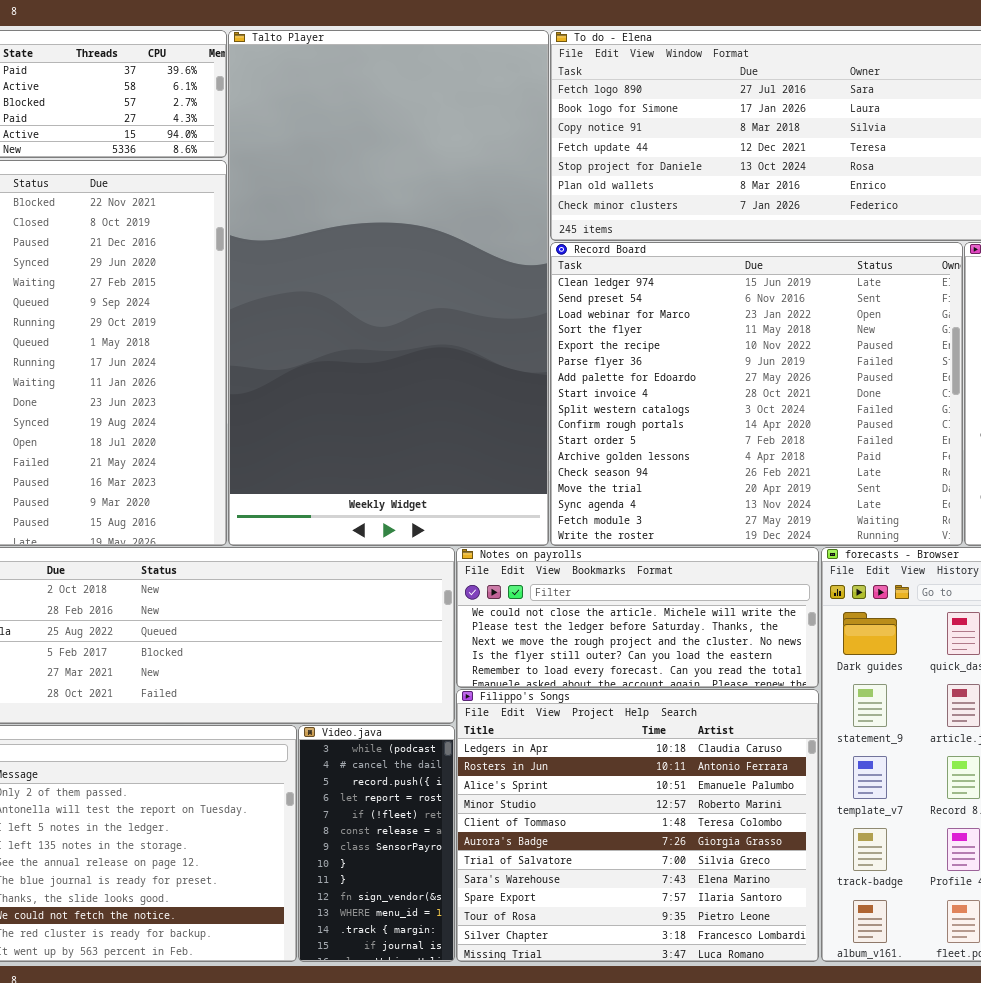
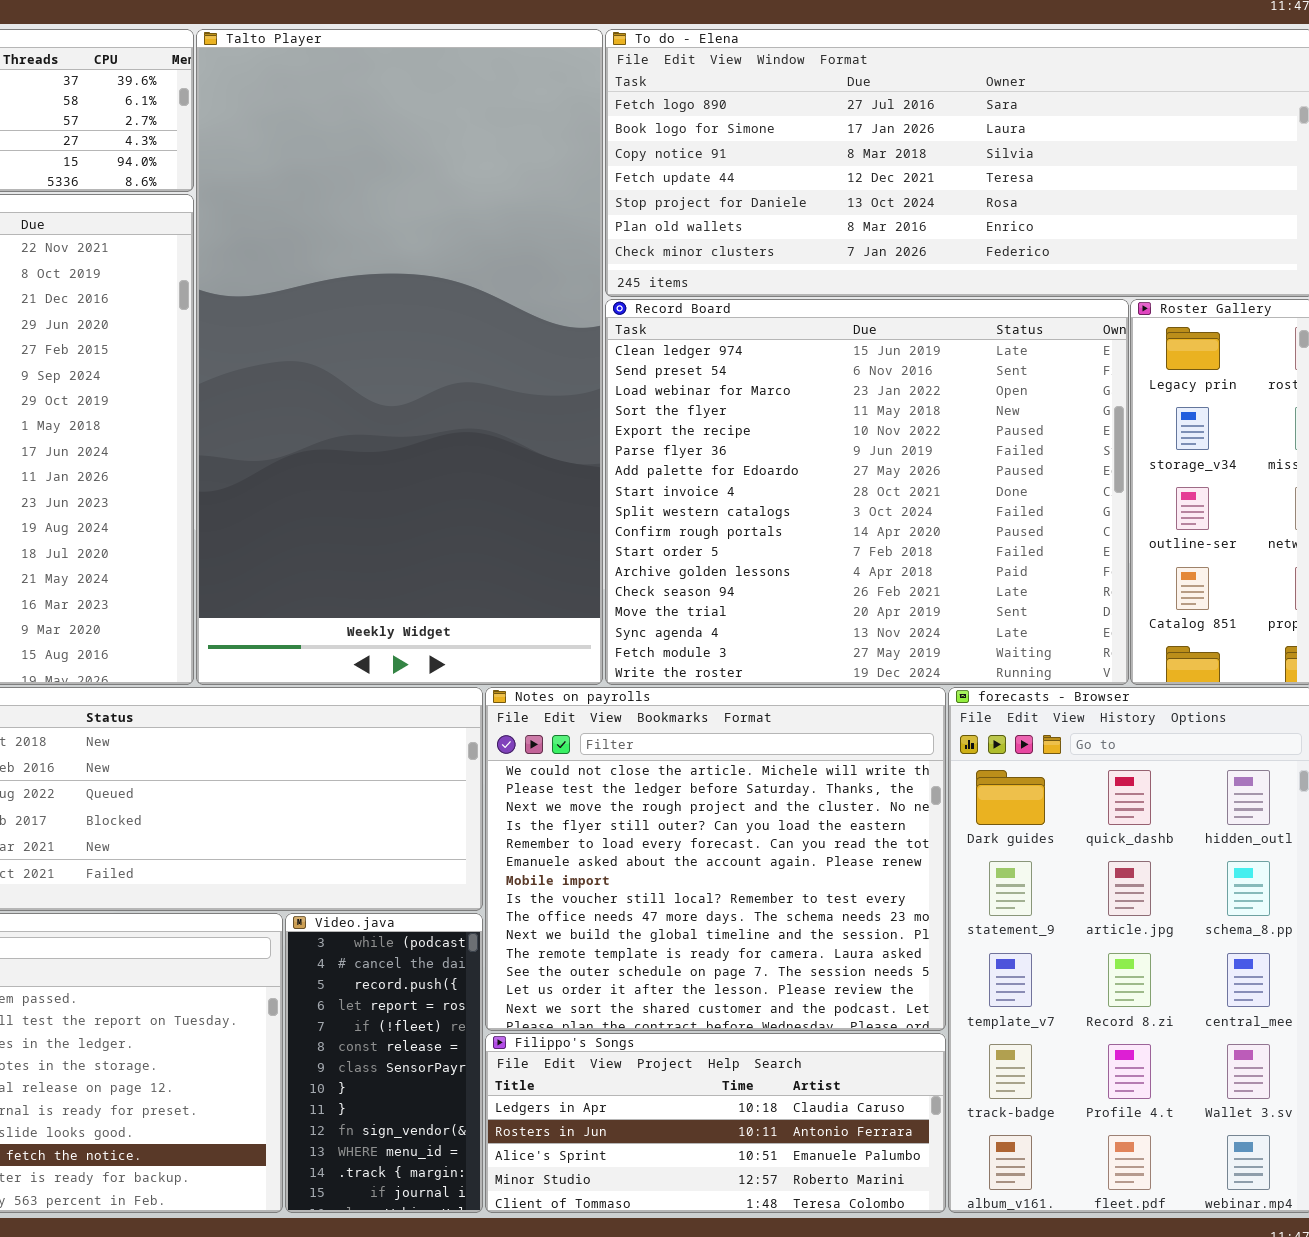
Notes on payrolls: [456,547,819,688] -> [485,687,946,1031], resized
Filippo's Songs: [456,689,819,962] -> [485,1033,946,1213], resized

